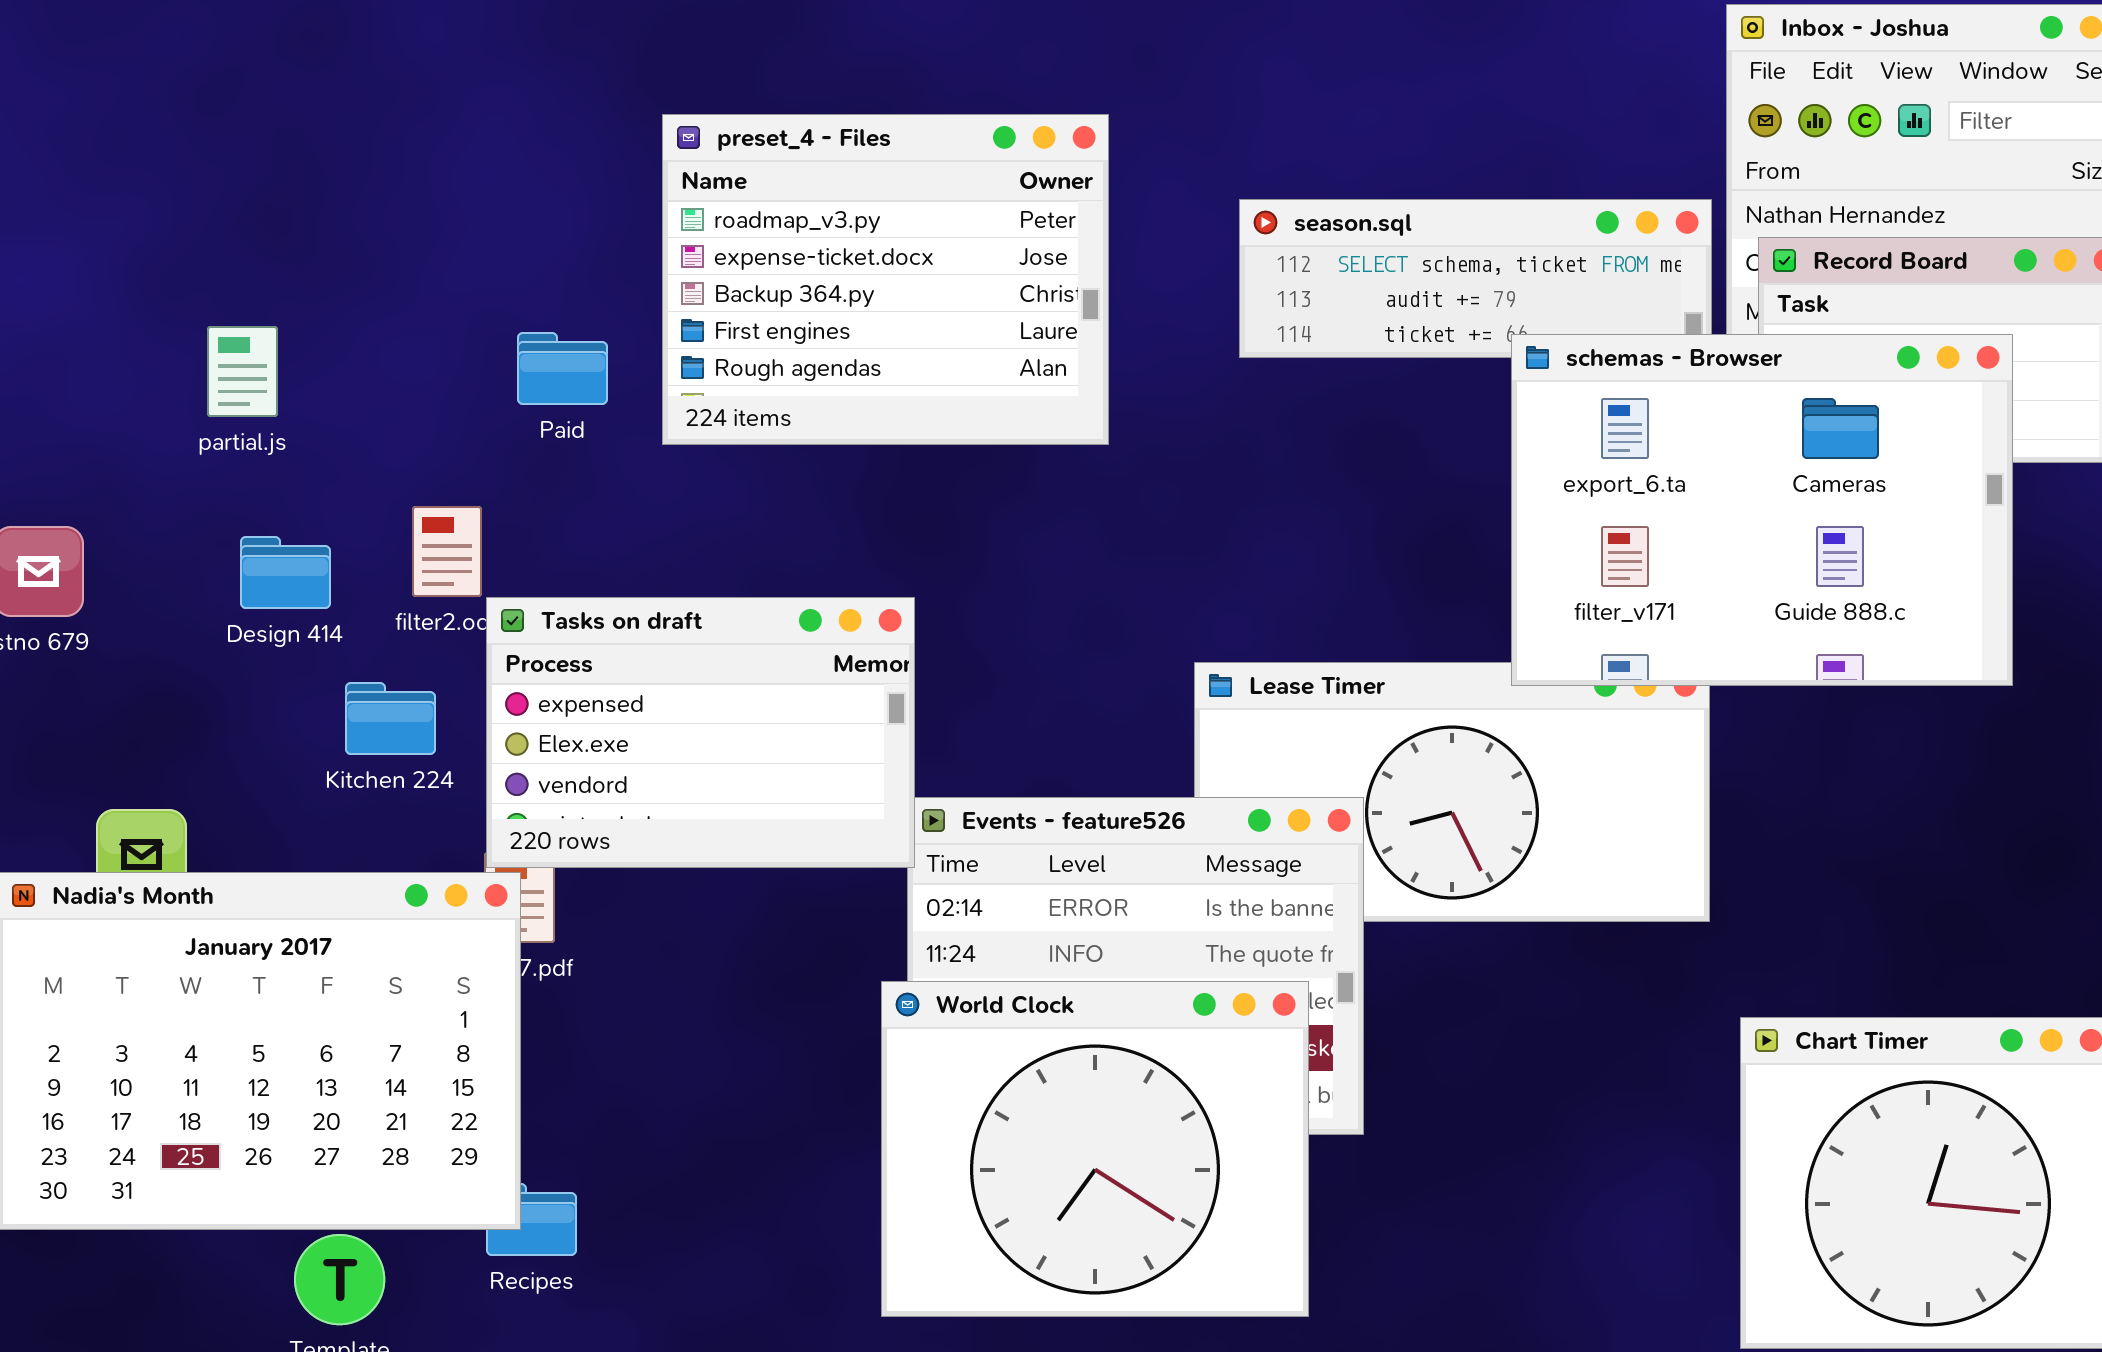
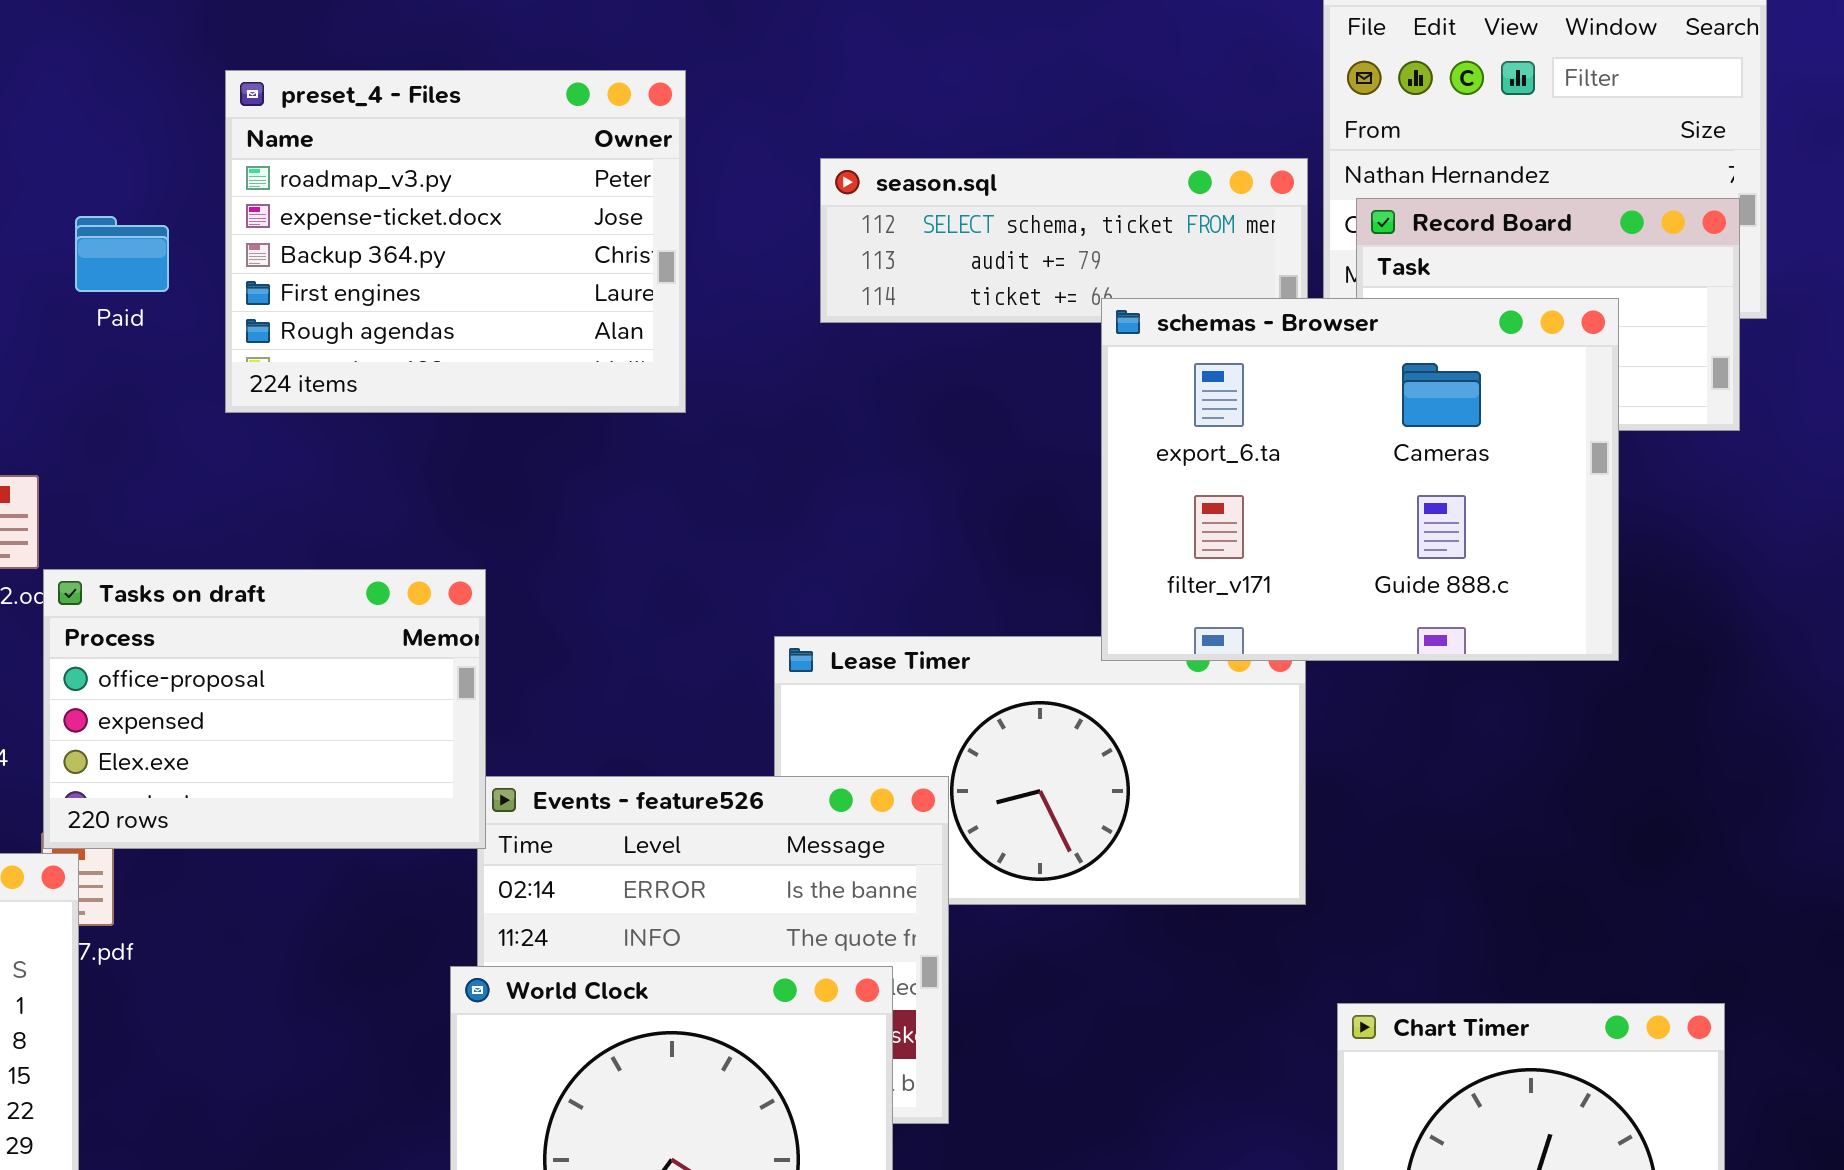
Paid: [517,332,608,405] -> [75,216,169,292], moved
Tasks on draft: [486,597,915,868] -> [43,569,486,849], scrolled up 1 row

